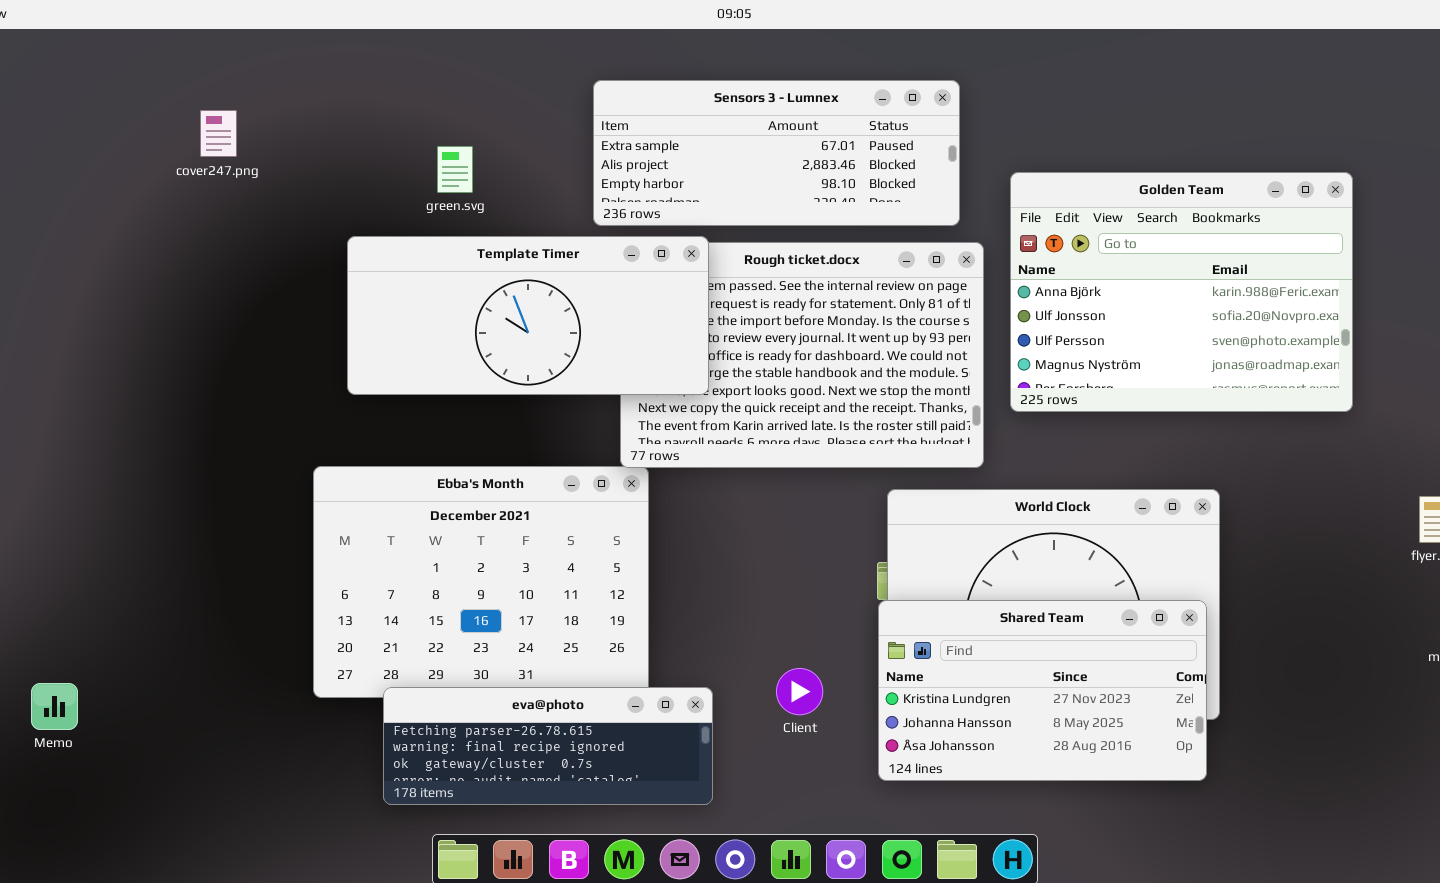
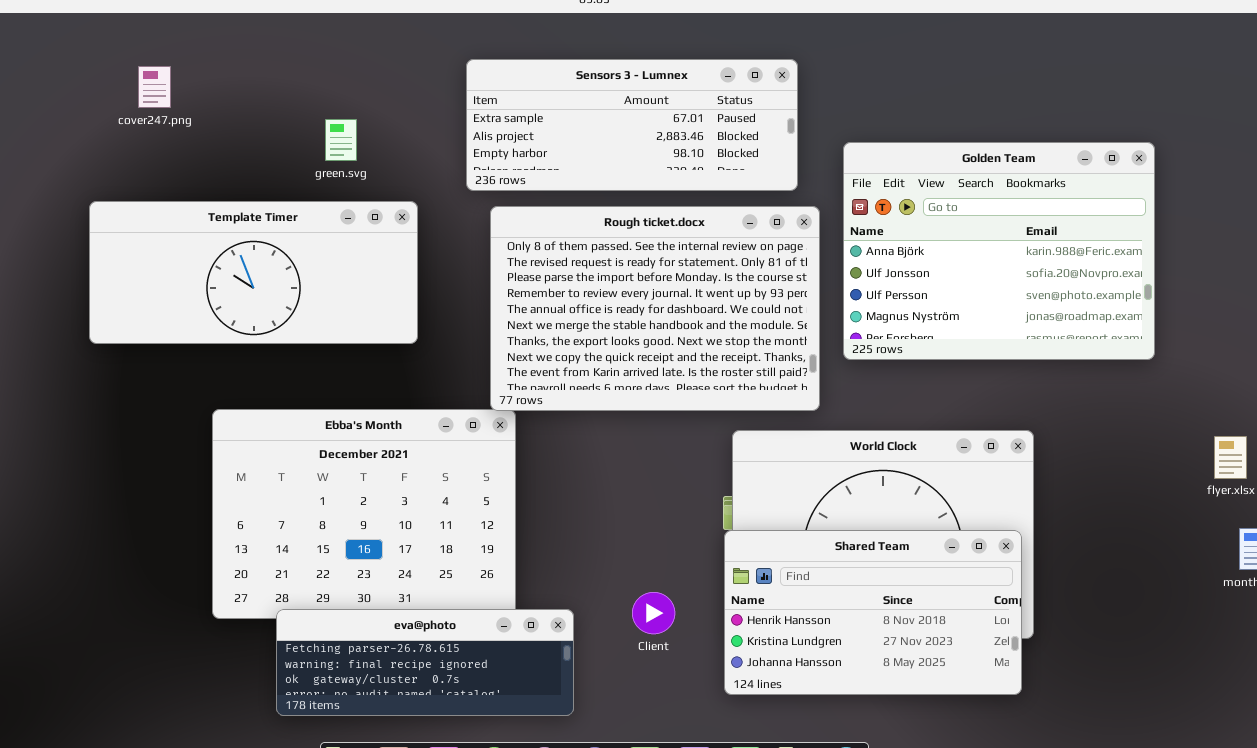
cover247.png: [200,110,237,157] -> [138,66,171,108], moved
Template Timer: [347,236,709,395] -> [89,201,418,344], moved
Shared Team: [878,600,1207,781] -> [724,530,1022,695], scrolled up 1 row

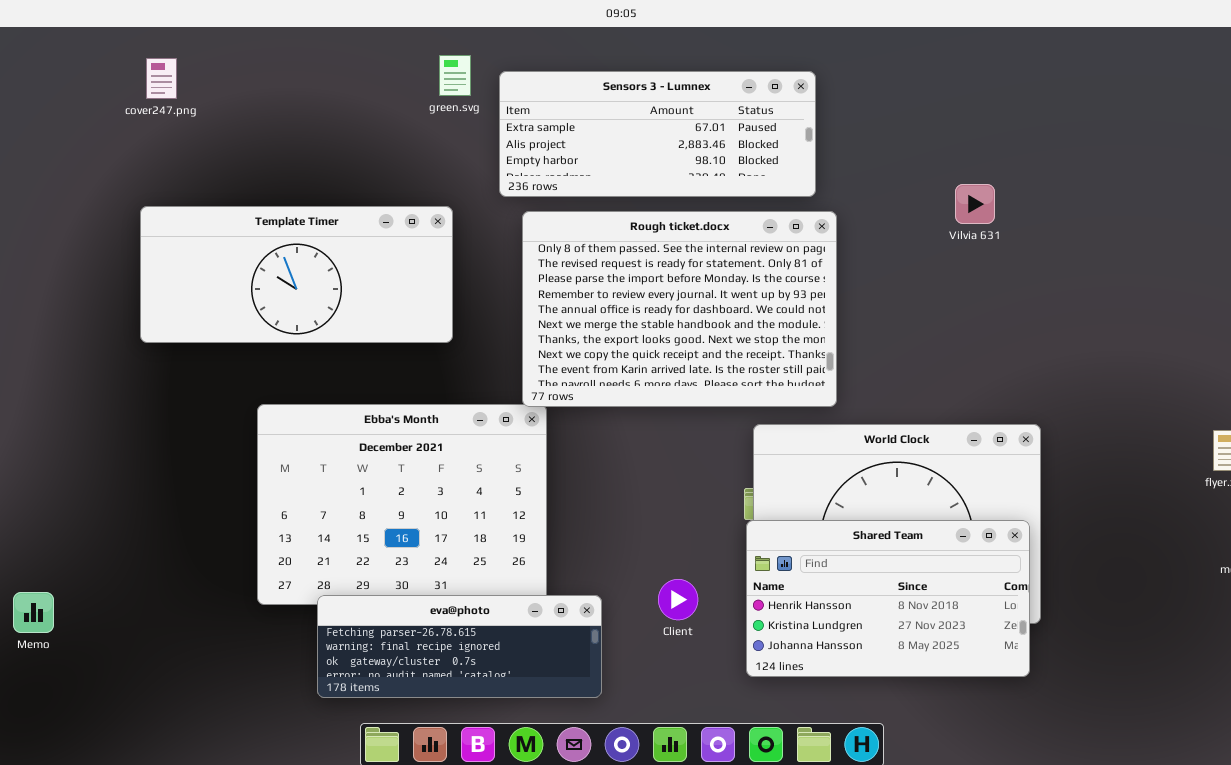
cover247.png: [138,66,171,108] -> [146,58,177,99], moved
green.svg: [325,119,357,161] -> [439,55,471,96], moved
Golden Team: [843,142,1155,360] -> none, closed

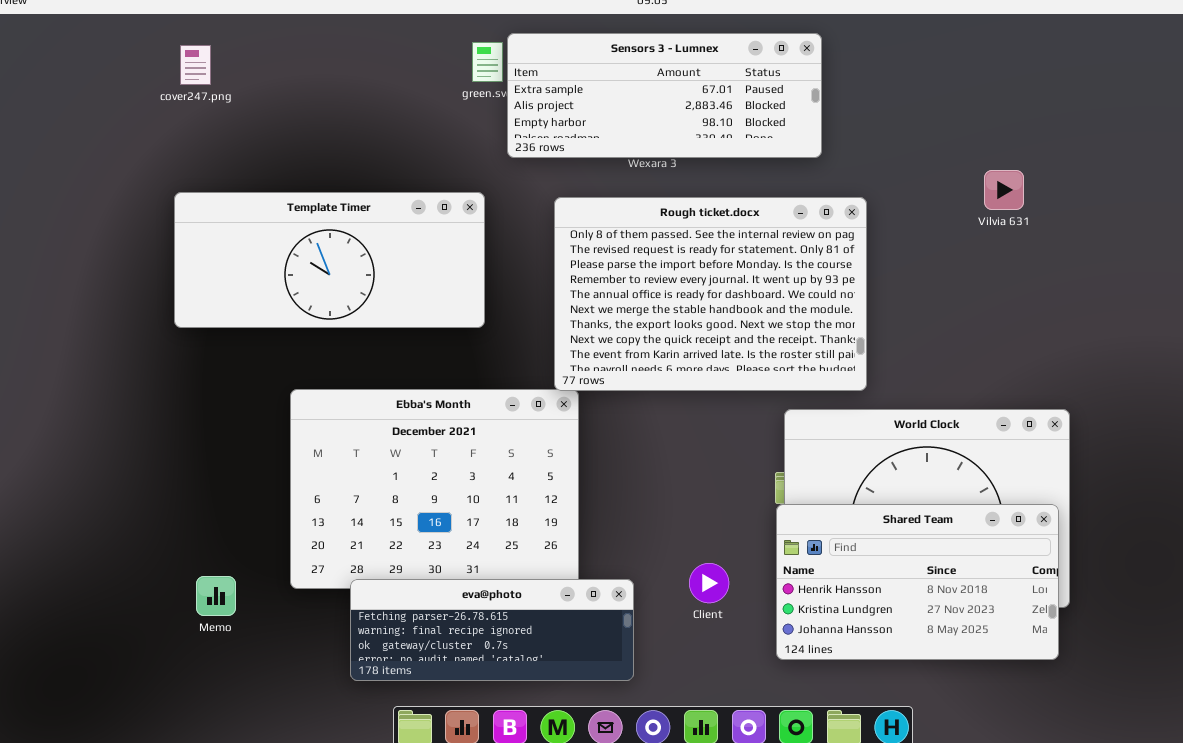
Sensors 3 - Lumnex: [499,71,816,197] -> [507,33,822,158], moved
Memo: [13,592,54,633] -> [196,576,236,616], moved

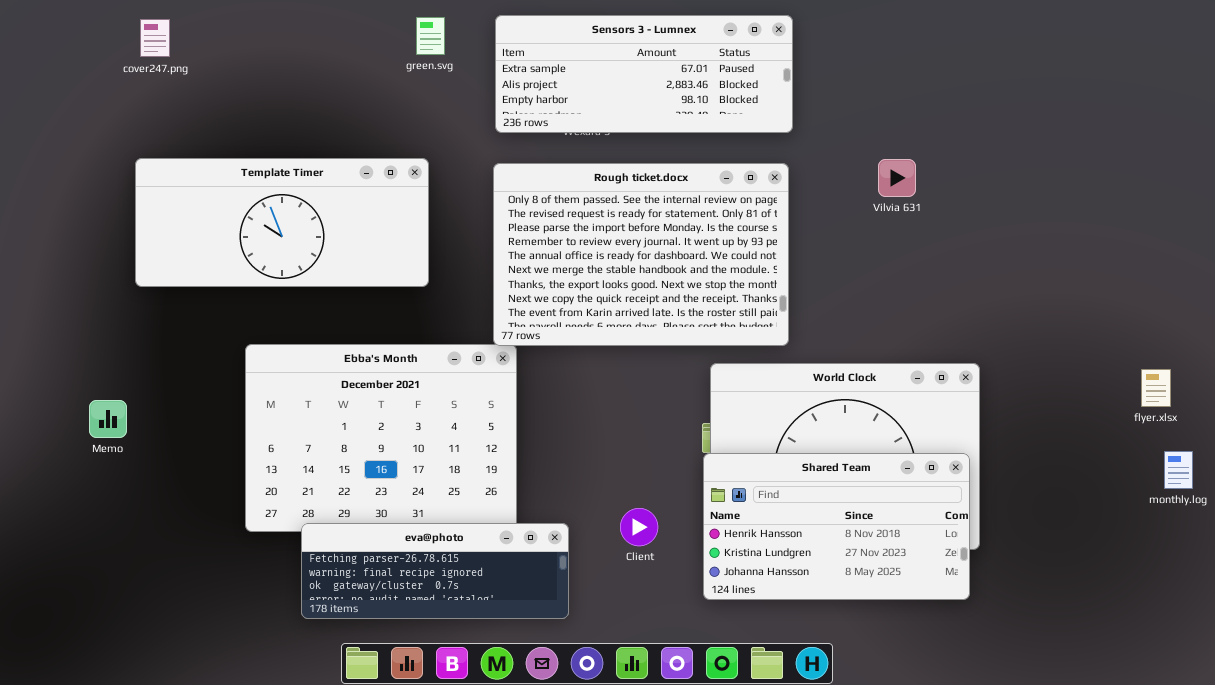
Sensors 3 - Lumnex: [507,33,822,158] -> [495,15,793,133], moved
Vilvia 631: [984,170,1024,210] -> [878,159,916,197], moved
Memo: [196,576,236,616] -> [89,400,127,438], moved

